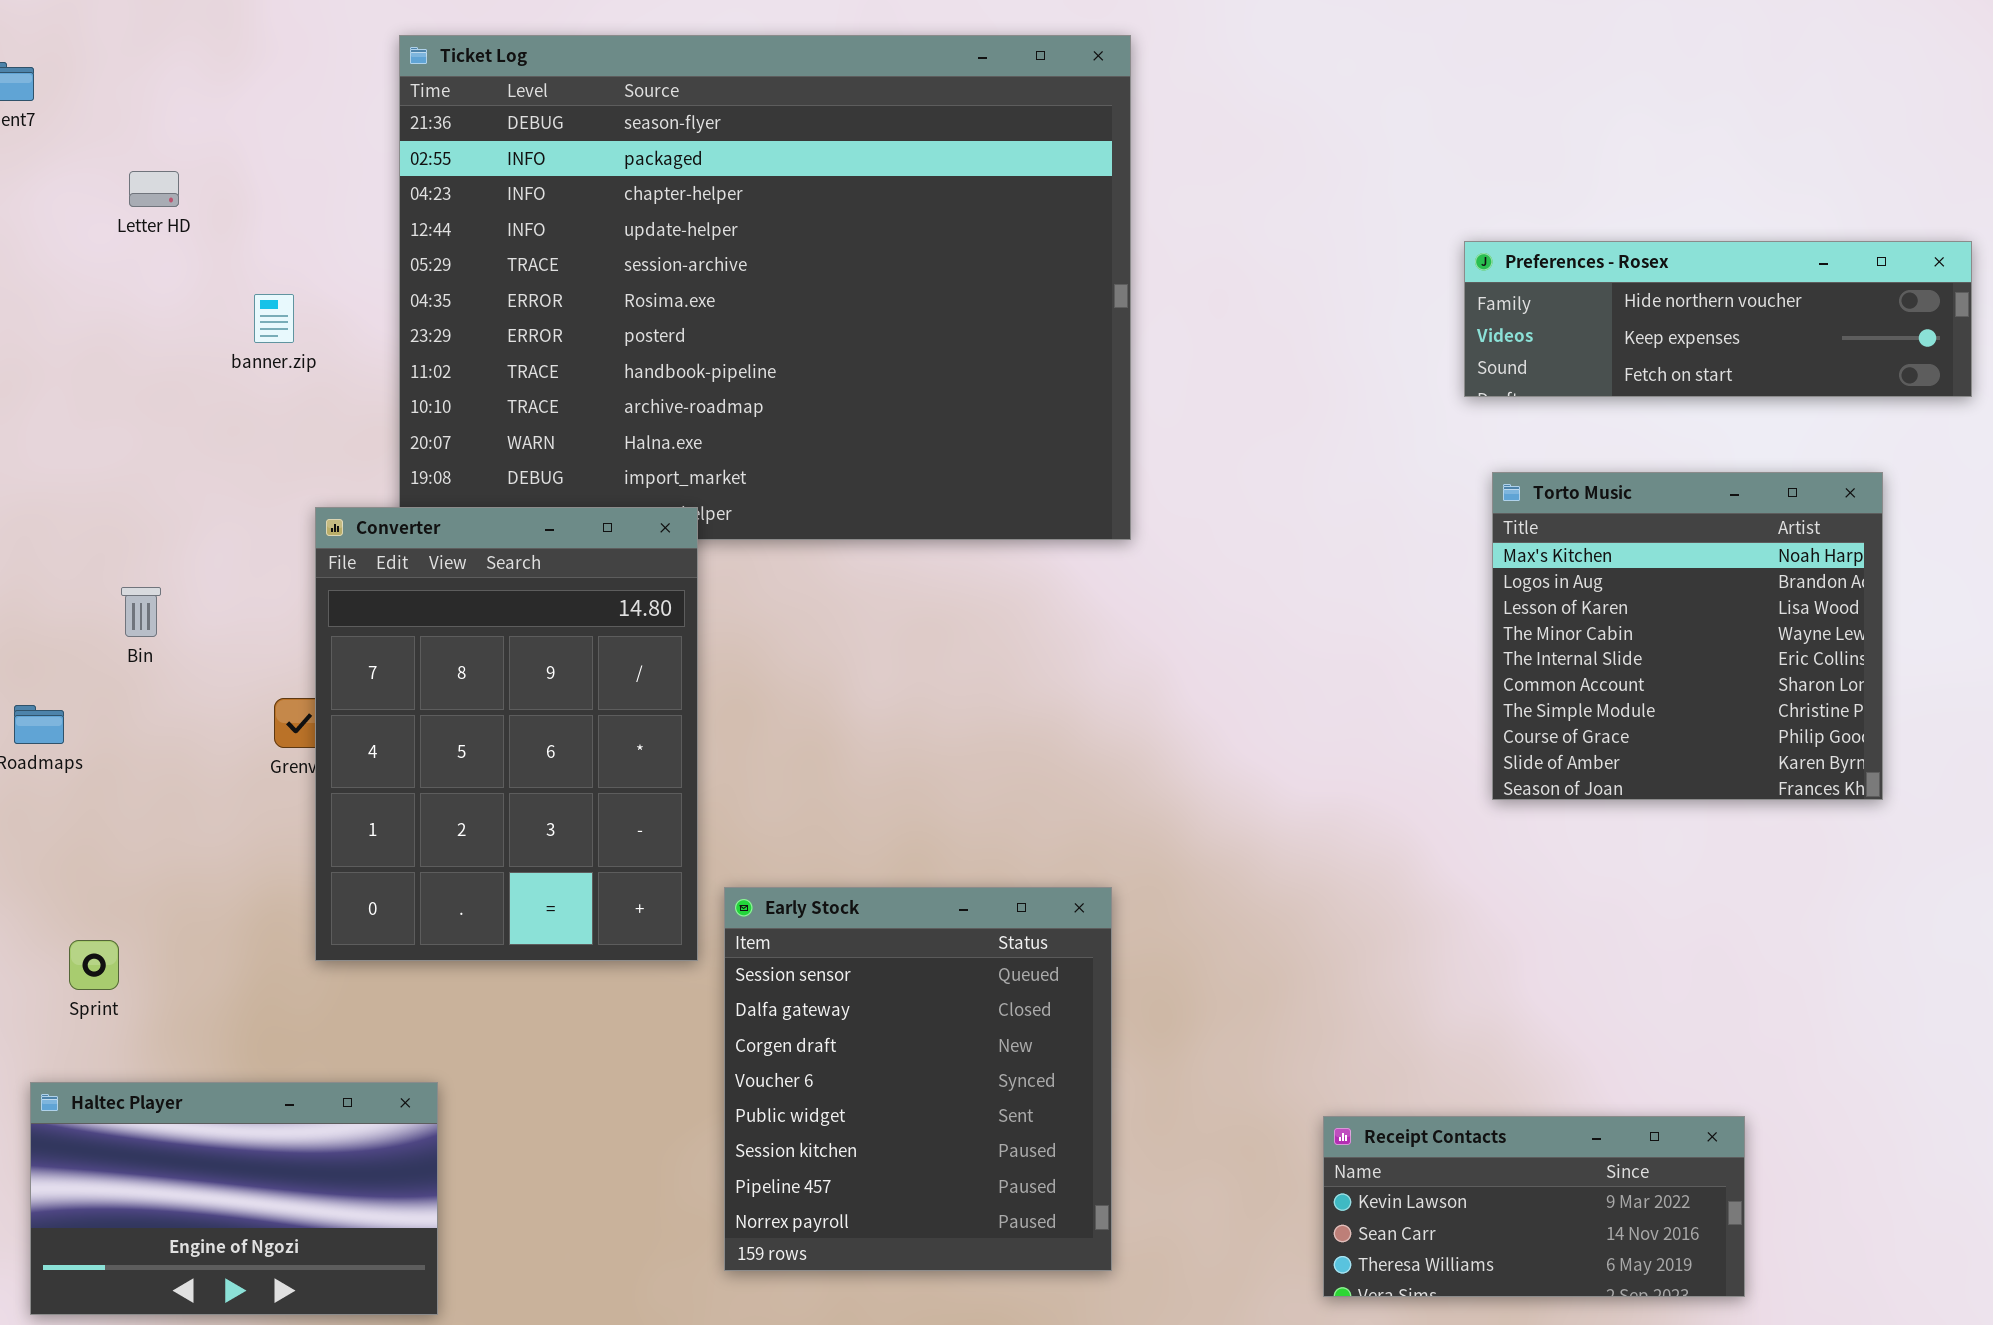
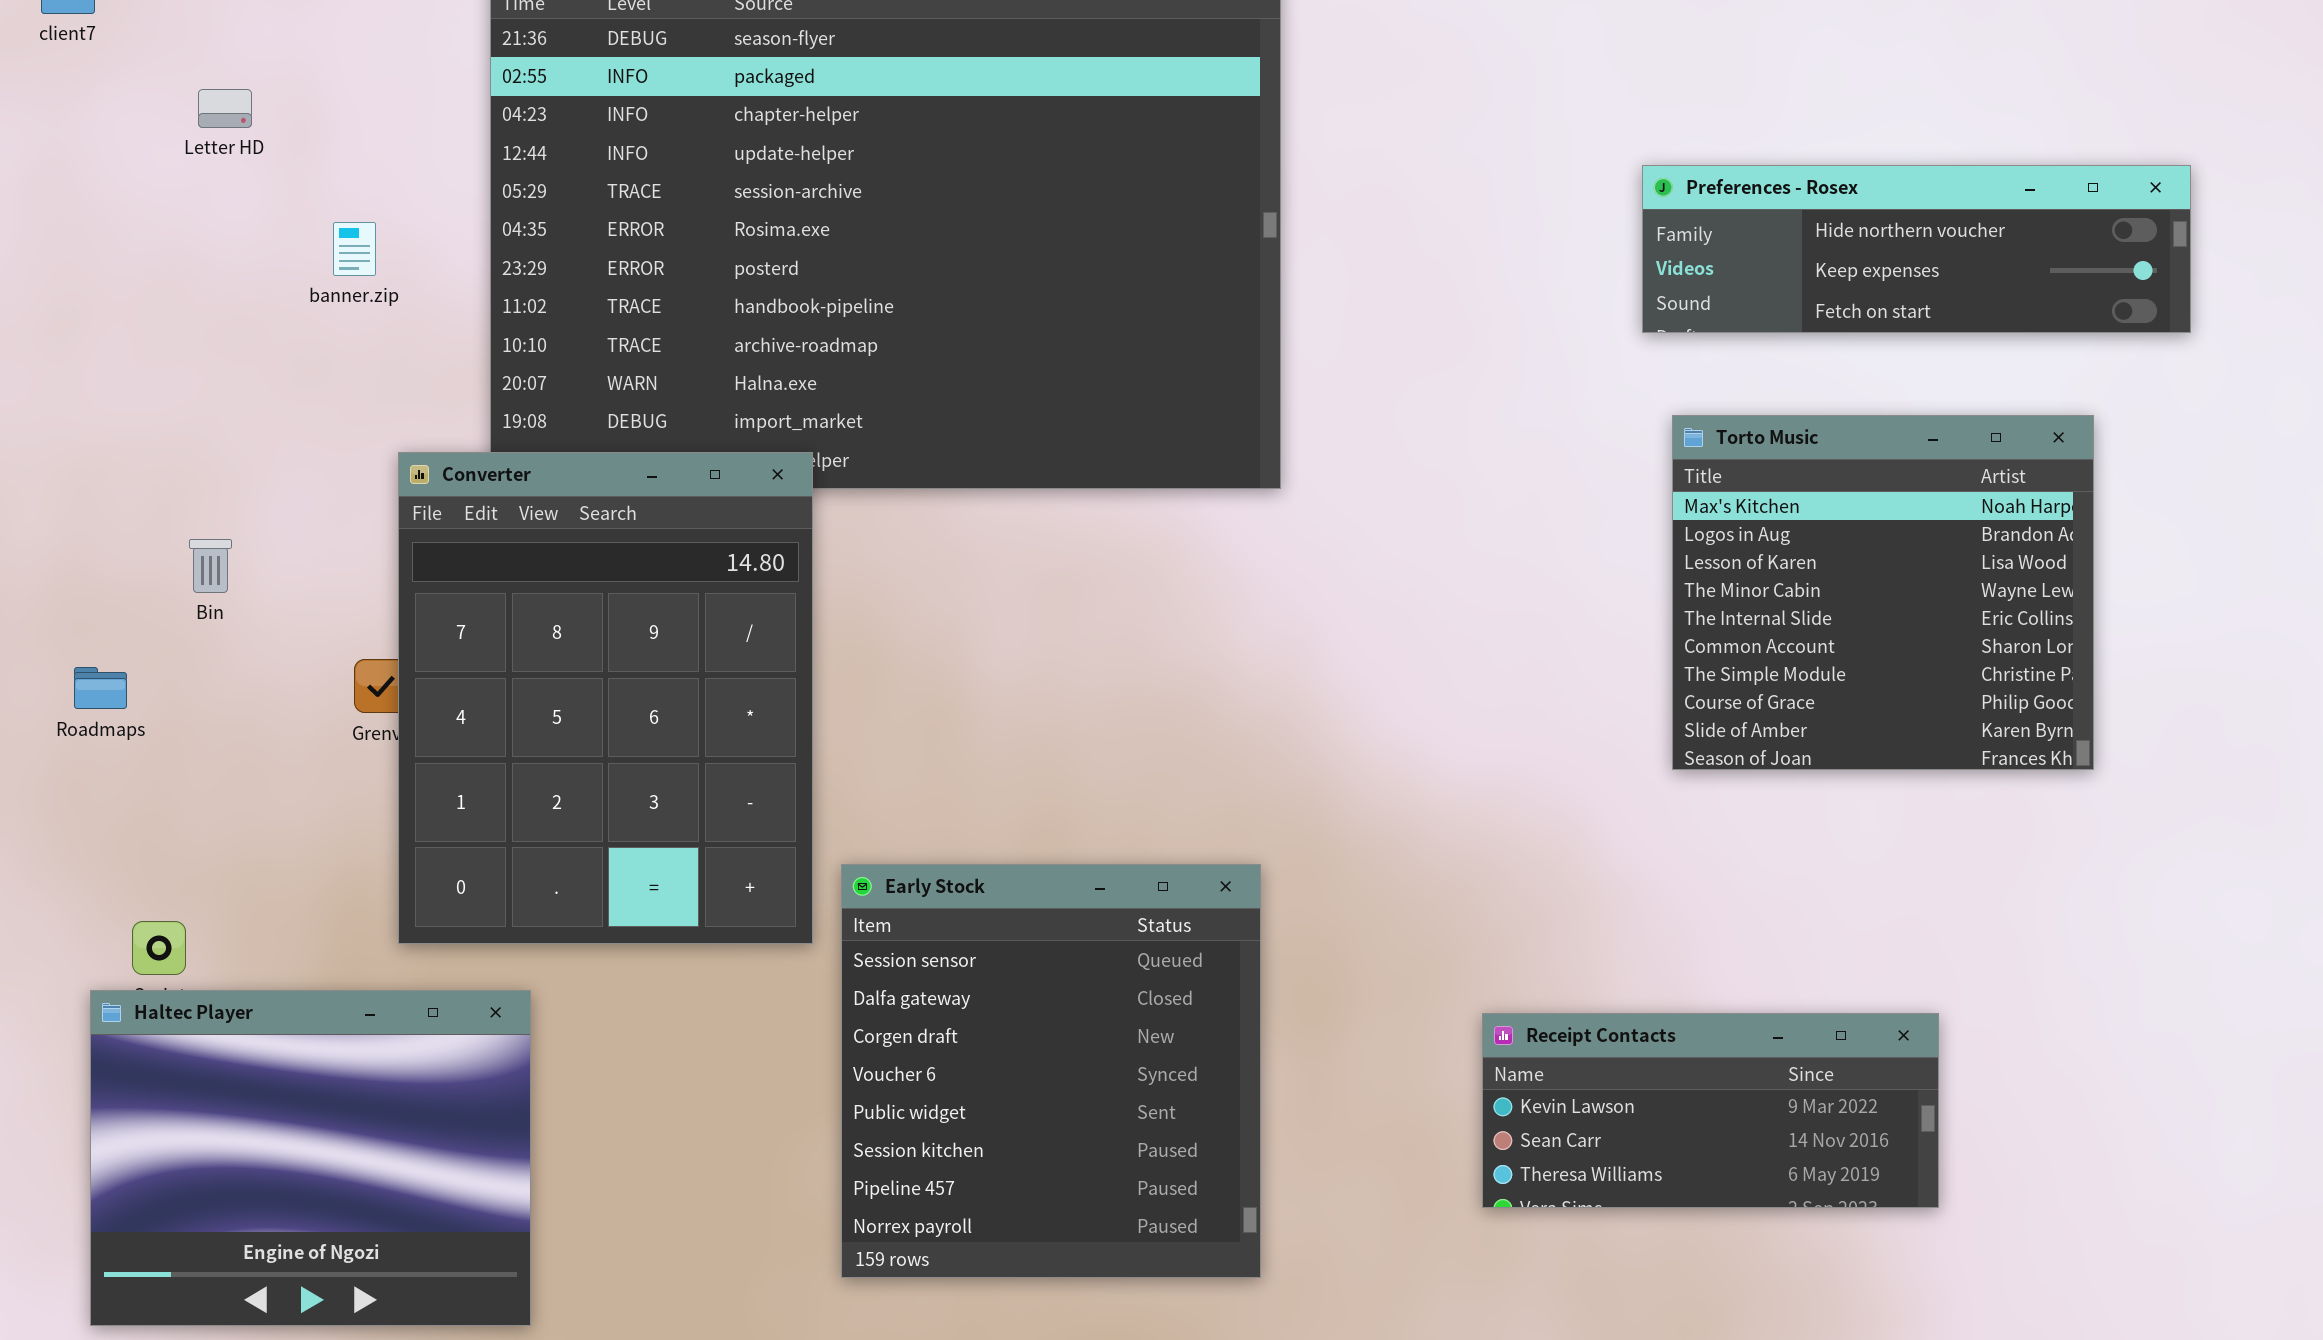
Haltec Player: [30,1082,438,1315] -> [90,990,531,1326], resized
Receipt Contacts: [1323,1116,1745,1297] -> [1482,1013,1939,1208], moved

